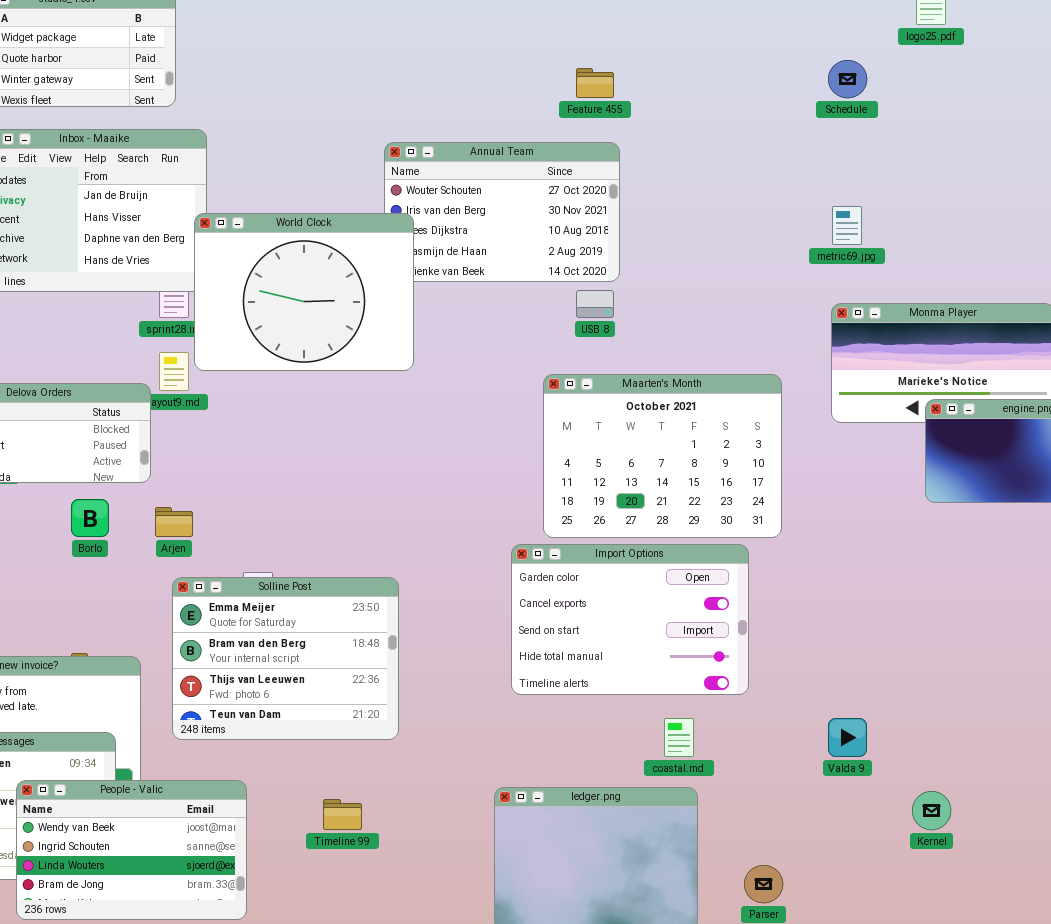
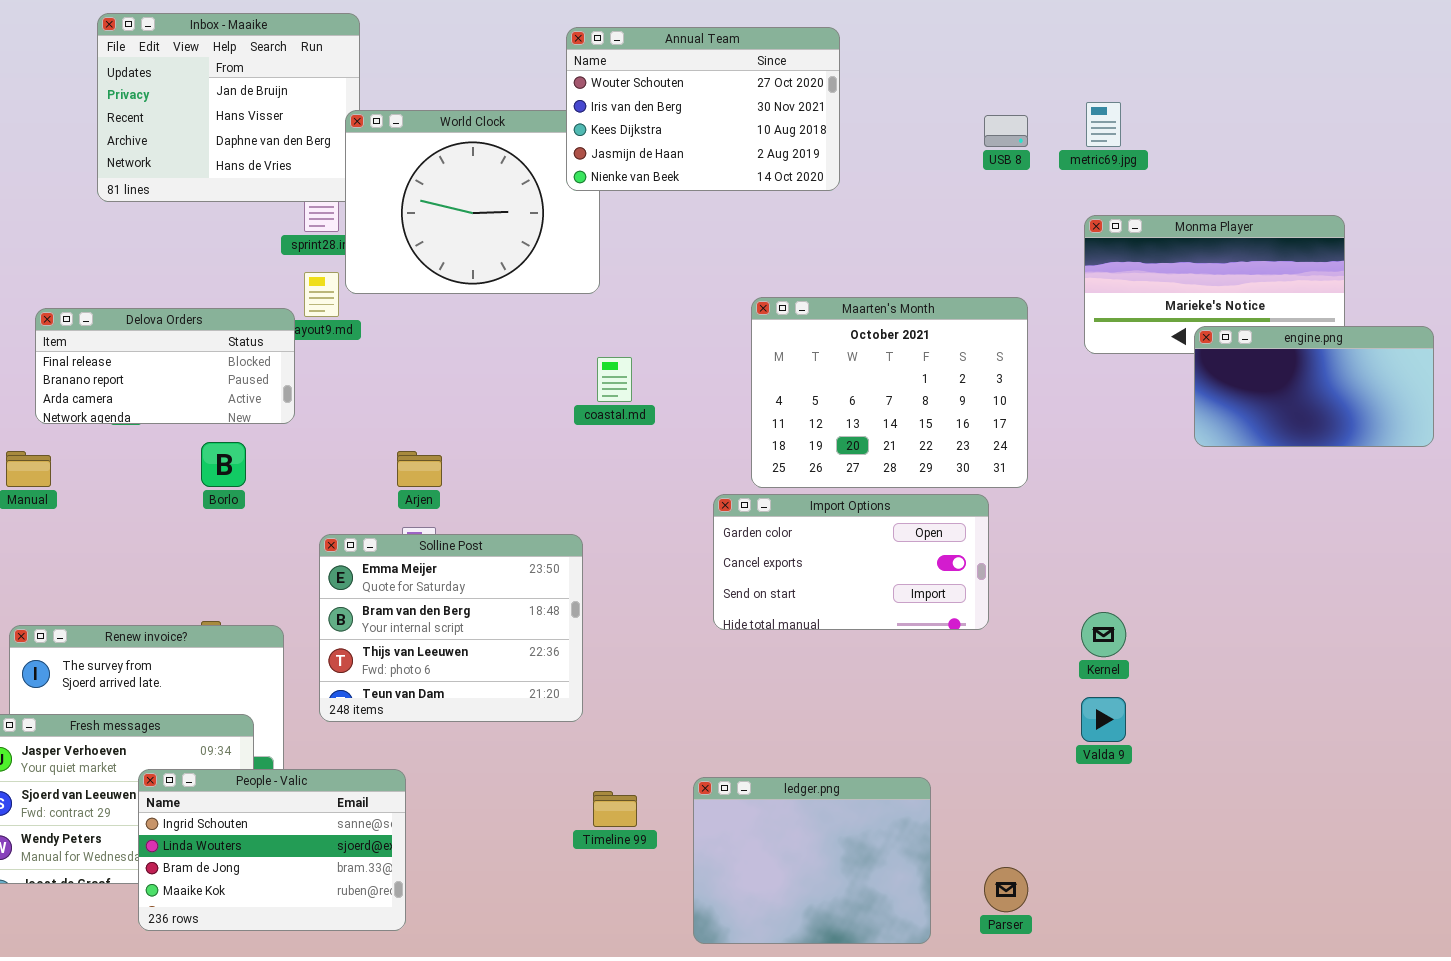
Annual Team: [384,142,620,282] -> [566,27,840,191], raised
USB 8: [576,290,614,318] -> [984,115,1028,147], moved
Arjen: [155,507,193,537] -> [397,451,442,487], moved
Import Options: [511,544,749,695] -> [713,494,989,630], resized
coastal.md: [664,718,694,757] -> [597,357,632,402], moved
People - Valic: [16,780,247,920] -> [138,769,406,931], scrolled down 1 row
Kernel: [912,791,951,830] -> [1081,612,1126,657], moved
Timeline 99: [323,799,362,830] -> [593,791,637,827], moved

